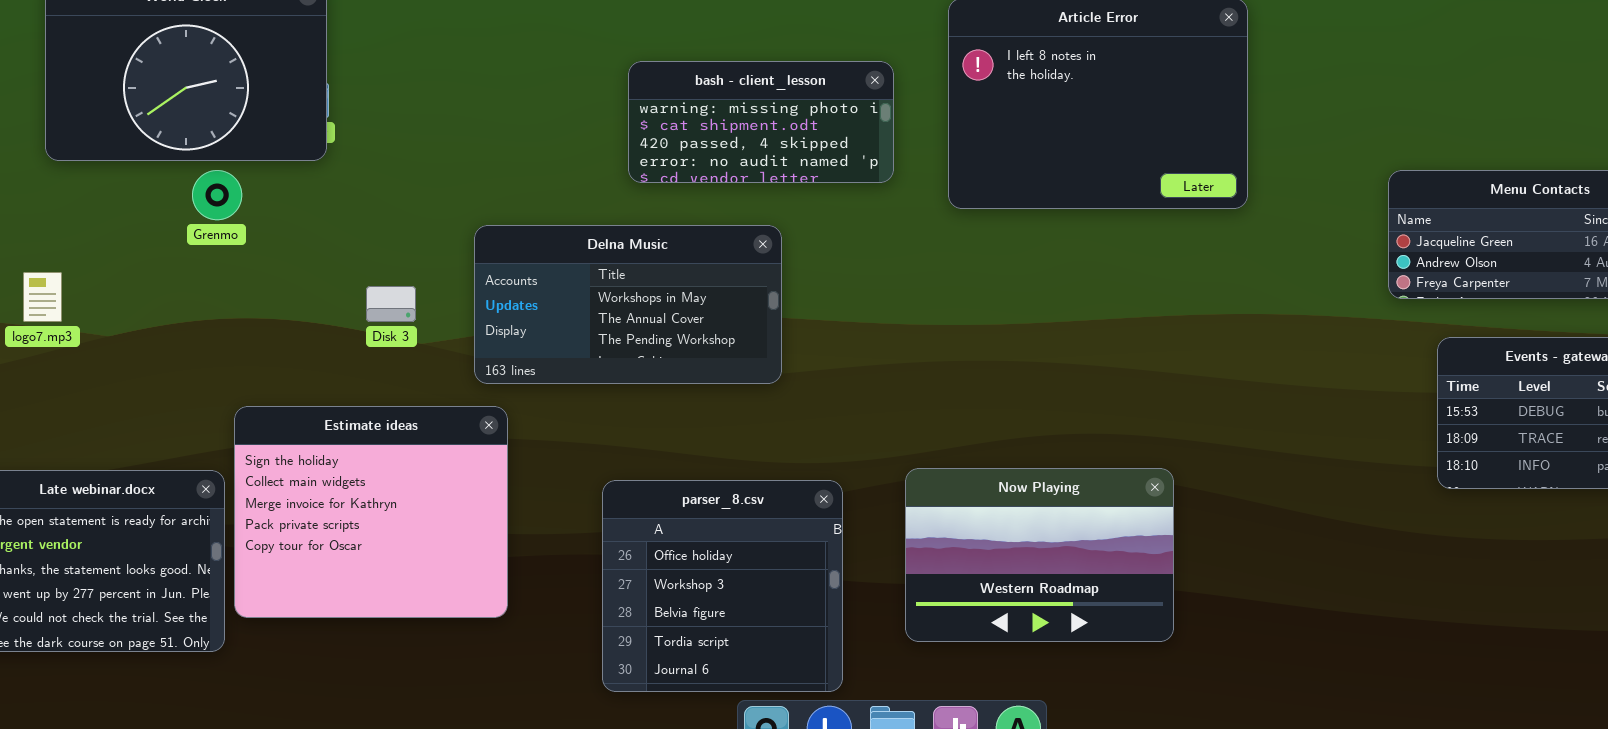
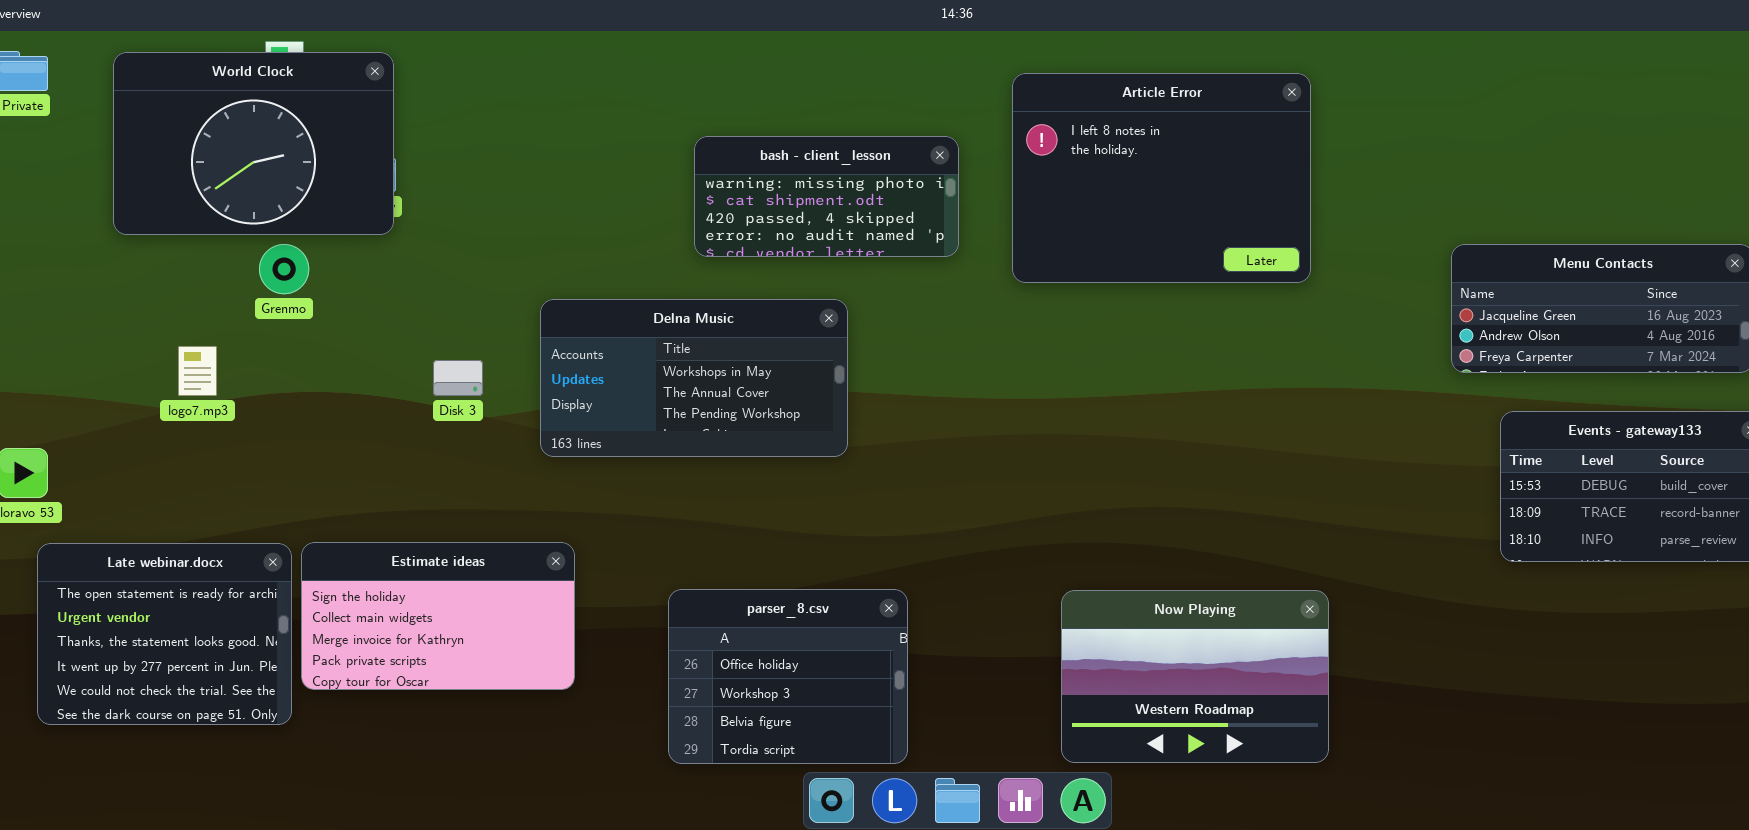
logo7.mp3: [23,272,62,322] -> [178,346,217,396], moved
Estimate ideas: [234,406,508,618] -> [301,542,575,690], resized
Now Playing: [905,468,1174,642] -> [1061,590,1329,763], moved
parser_8.csv: [602,480,843,692] -> [668,589,908,764], resized

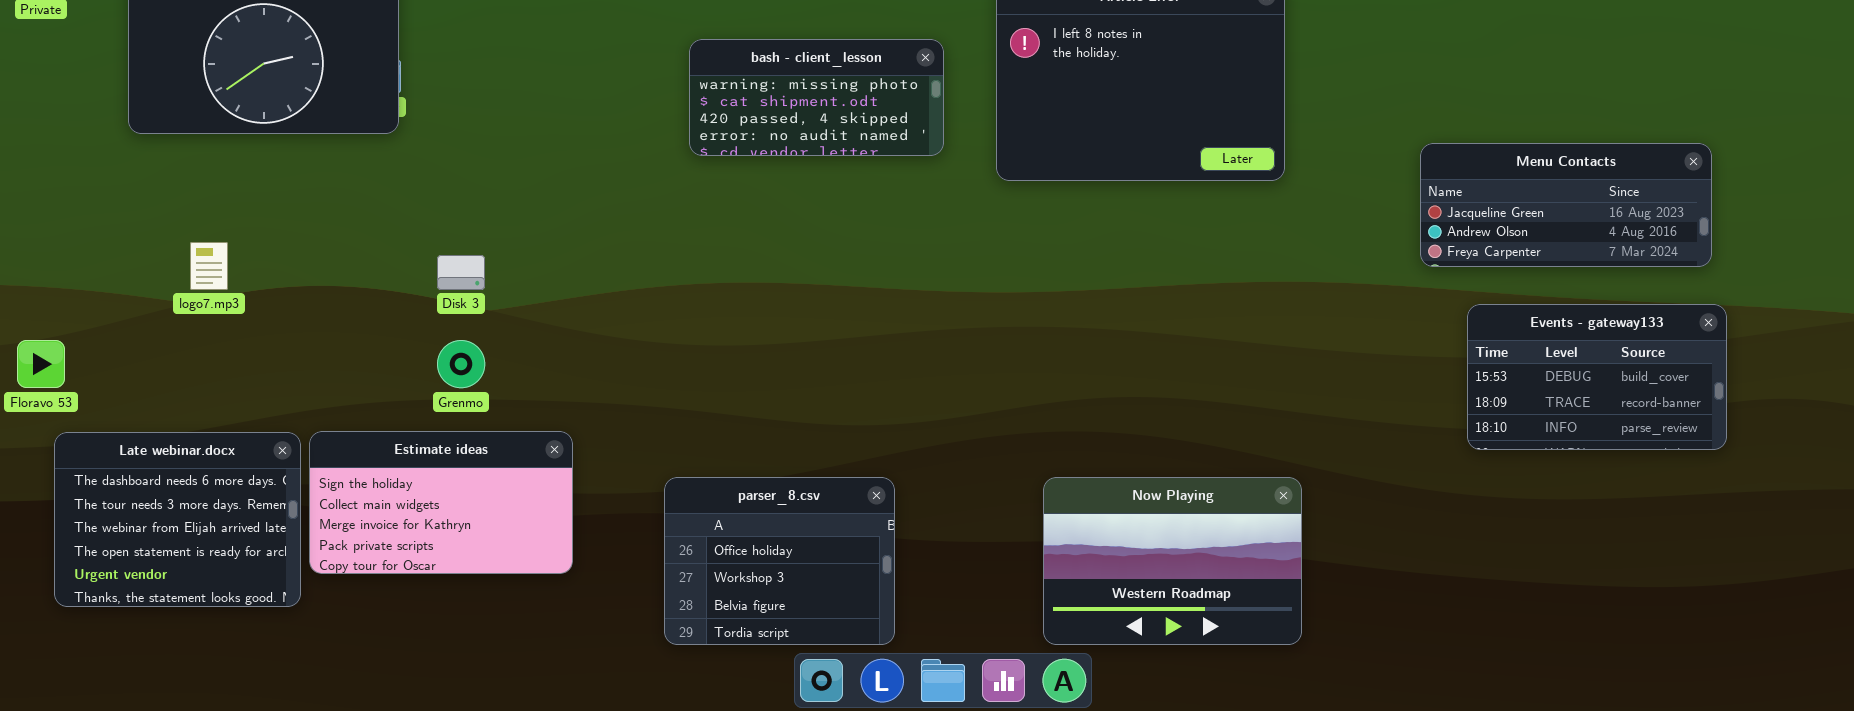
Grenmo: [259,244,309,294] -> [437,340,485,388], moved
Delna Music: [540,299,848,457] -> none, closed
Late webinar.docx: [37,543,292,725] -> [54,432,301,607], scrolled up 3 rows

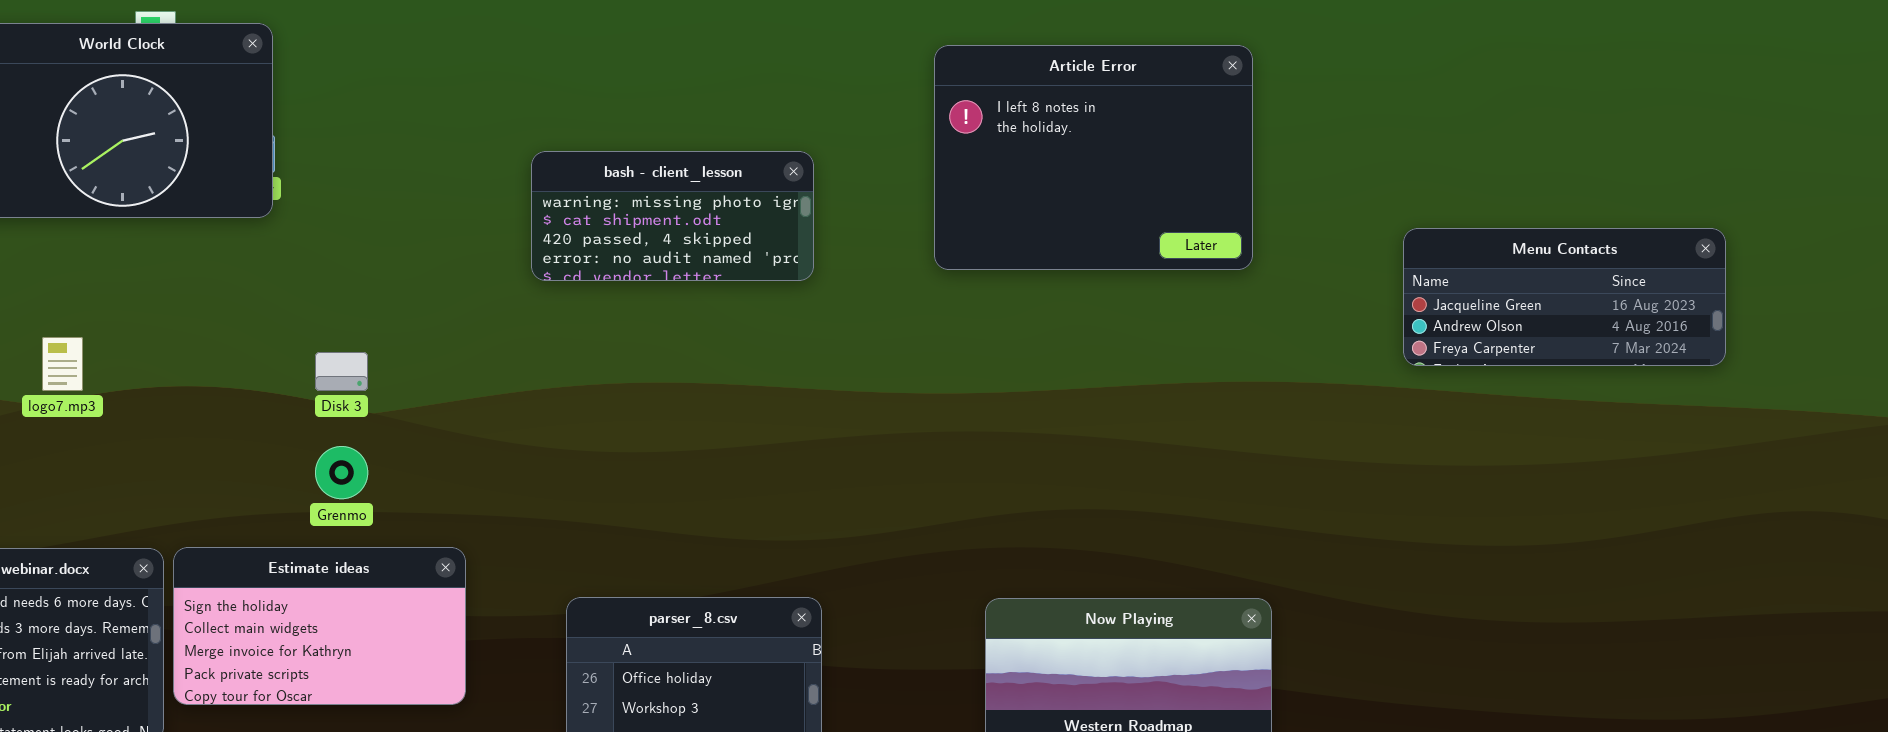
bash - client_lesson: [689,39,944,156] -> [531,151,814,281], moved
Events - gateway133: [1467,304,1727,450] -> none, closed

